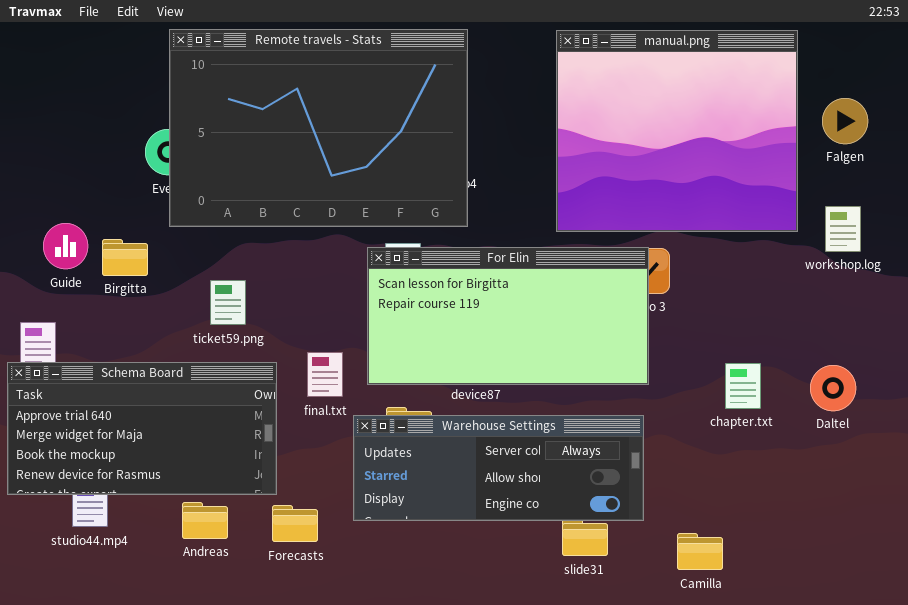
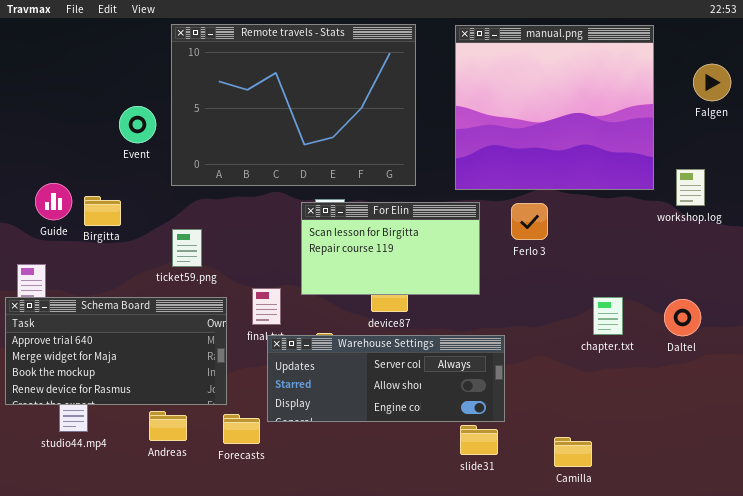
Remote travels - Stats: [169,29,468,227] -> [171,24,416,186], moved
Falgen: [822,98,868,144] -> [693,64,731,101], moved
For Elin: [367,247,649,385] -> [301,202,480,295], resized
Warehouse Settings: [353,415,644,521] -> [267,335,505,422], moved

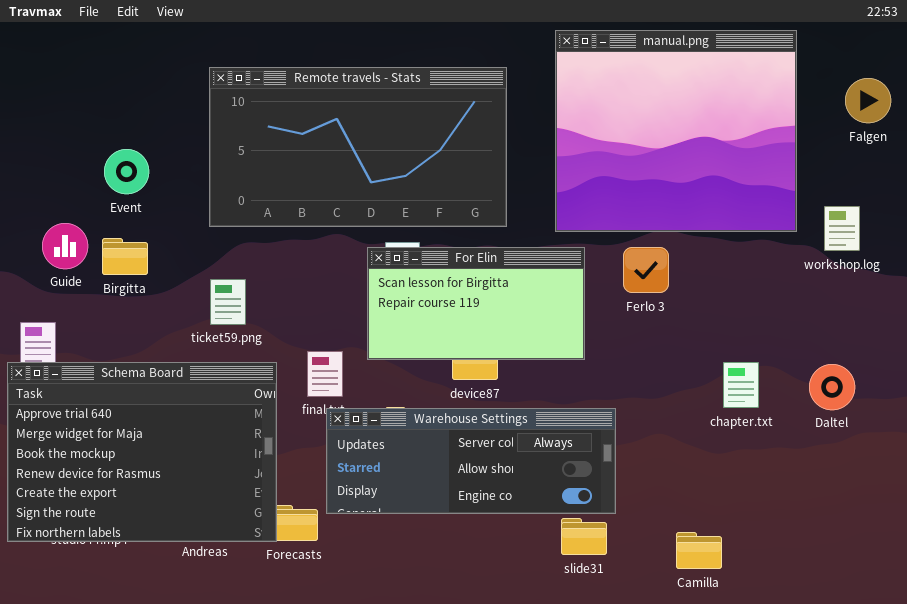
Remote travels - Stats: [171,24,416,186] -> [209,67,507,227], resized
Event: [119,106,156,143] -> [104,149,149,194], moved
Schema Board: [5,297,227,405] -> [7,362,277,542], resized

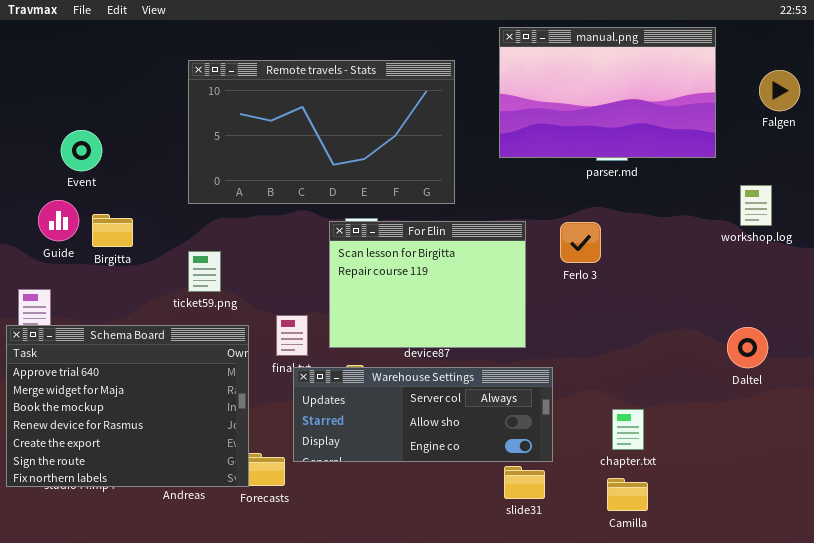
manual.png: [555,30,797,232] -> [499,27,716,158], resized
Event: [104,149,149,194] -> [61,130,102,171], moved
For Elin: [367,247,585,360] -> [329,221,526,348], resized
chapter.txt: [723,362,759,408] -> [612,409,644,450], moved

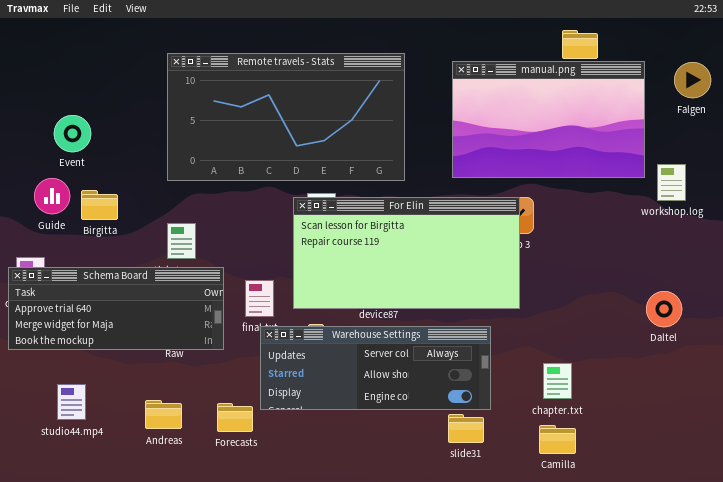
manual.png: [499,27,716,158] -> [452,61,645,178], moved
For Elin: [329,221,526,348] -> [293,197,520,309], resized
Schema Board: [6,325,249,487] -> [8,267,224,350], moved, resized

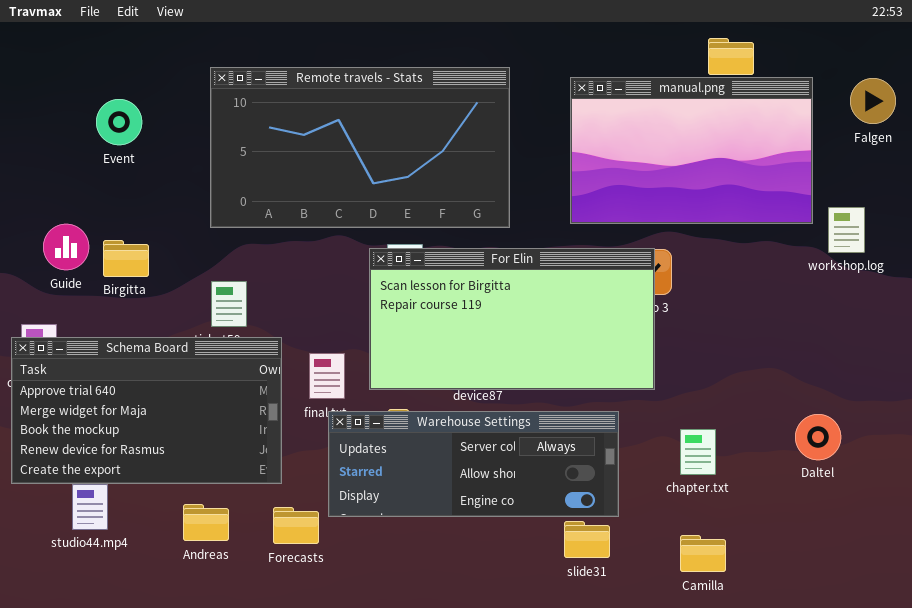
Event: [54,115,91,152] -> [96,99,142,145], moved
Schema Board: [8,267,224,350] -> [11,337,282,484], resized
Daltel: [646,291,682,327] -> [795,414,841,460], moved
chapter.txt: [543,363,572,399] -> [680,429,716,475], moved

